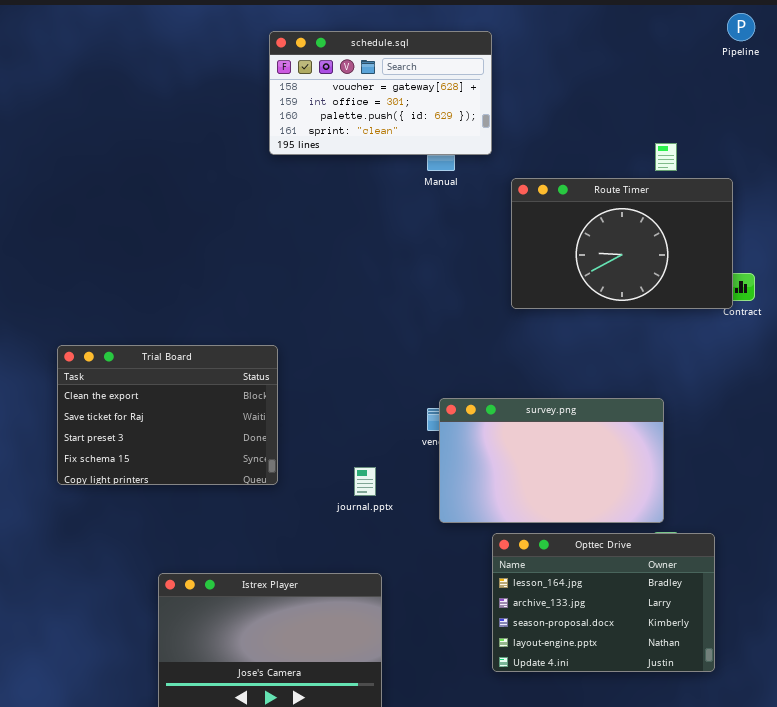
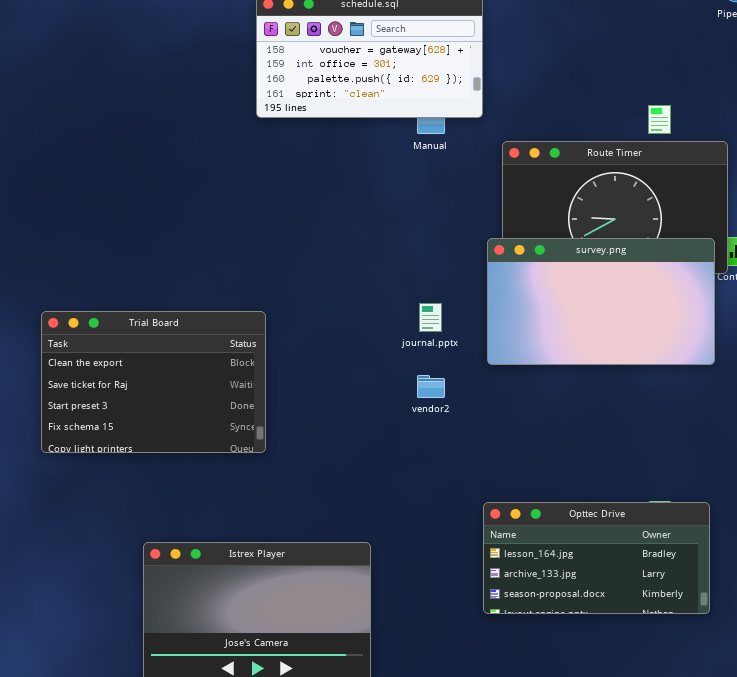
survey.png: [439,398,664,523] -> [487,238,715,365], moved
journal.pptx: [354,467,376,496] -> [419,303,442,332], moved
Opttec Drive: [492,533,715,672] -> [483,502,710,614], resized

